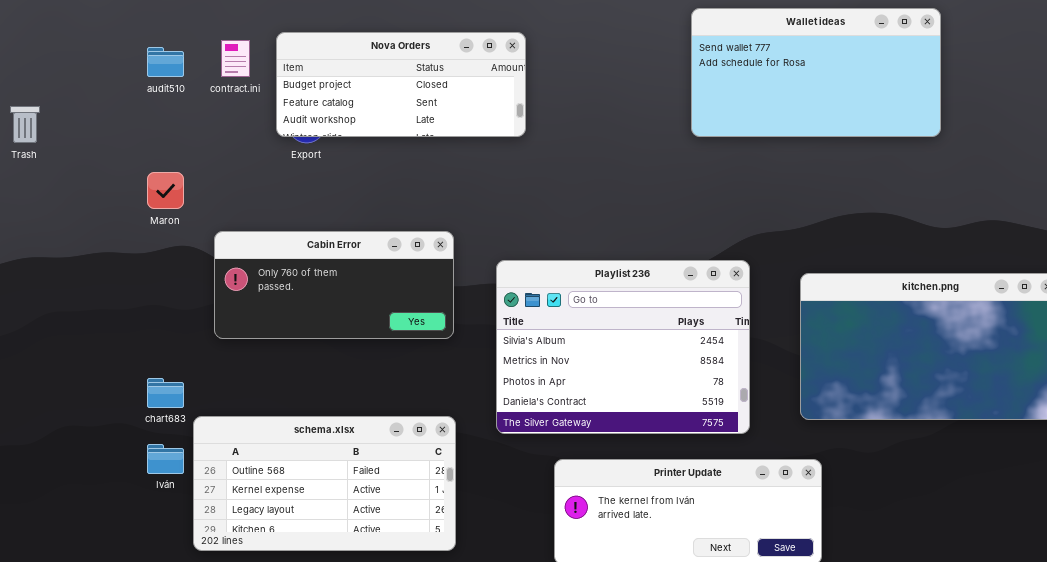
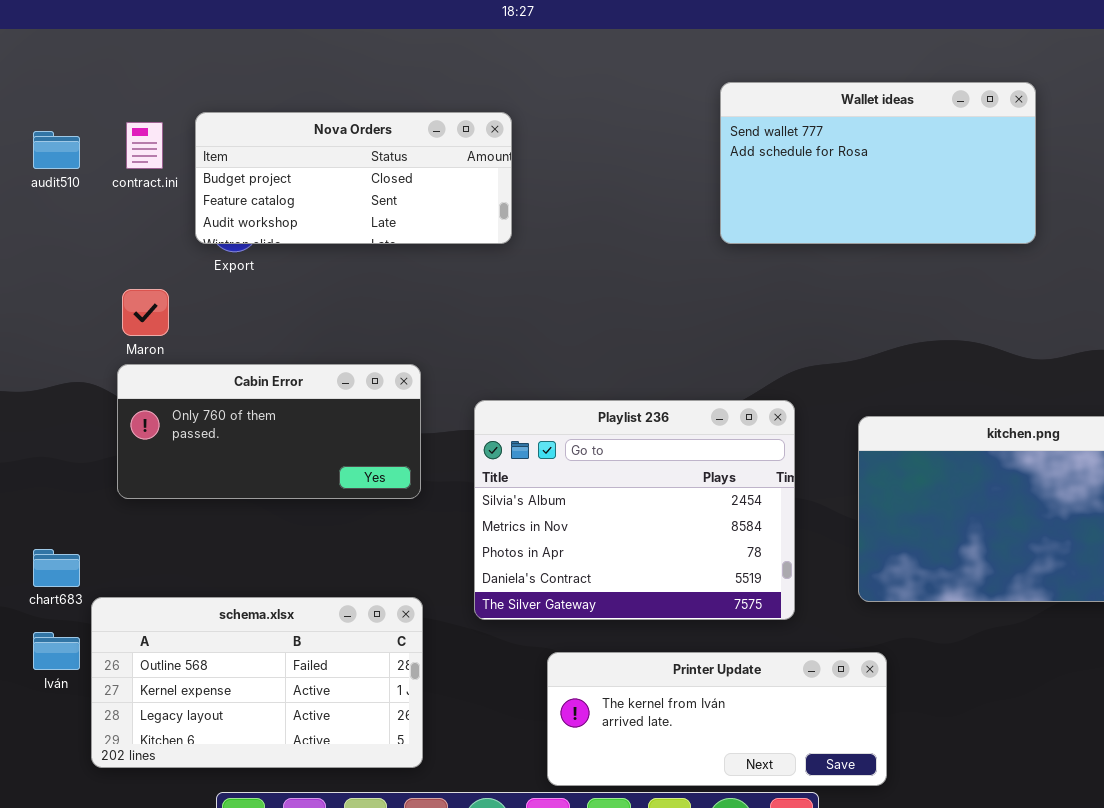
Maron: [147,172,184,209] -> [122,289,169,336], moved

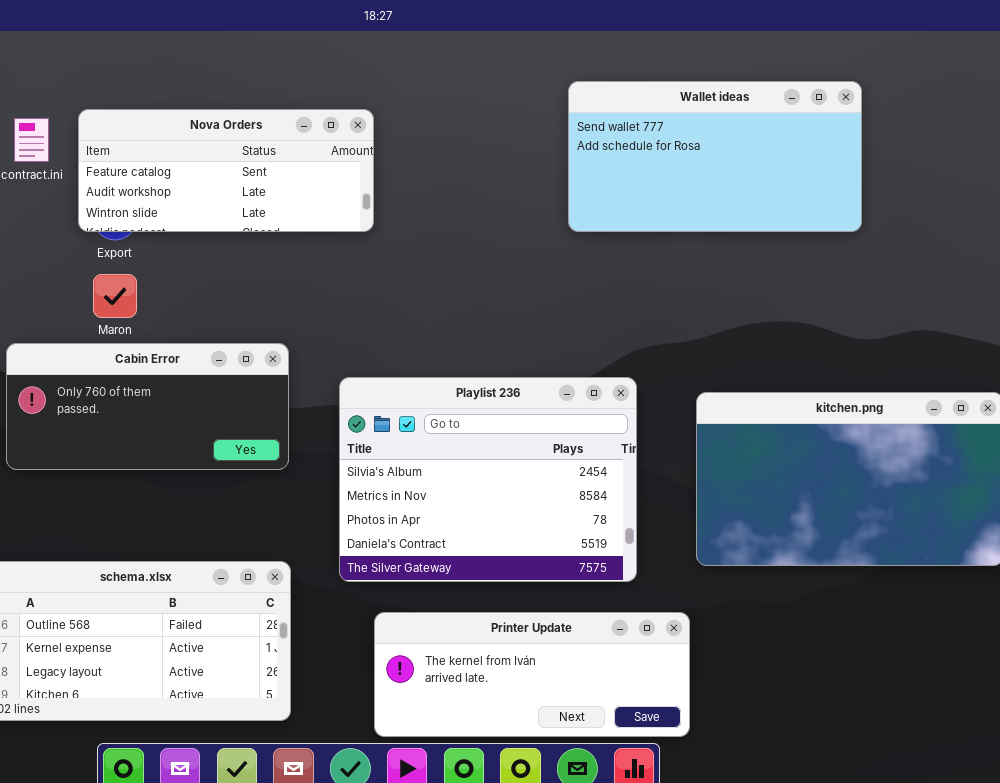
Nova Orders: [195,112,512,244] -> [78,109,374,232], scrolled down 1 row
Maron: [122,289,169,336] -> [93,274,137,318], moved
Printer Update: [547,652,887,786] -> [374,612,690,737], moved

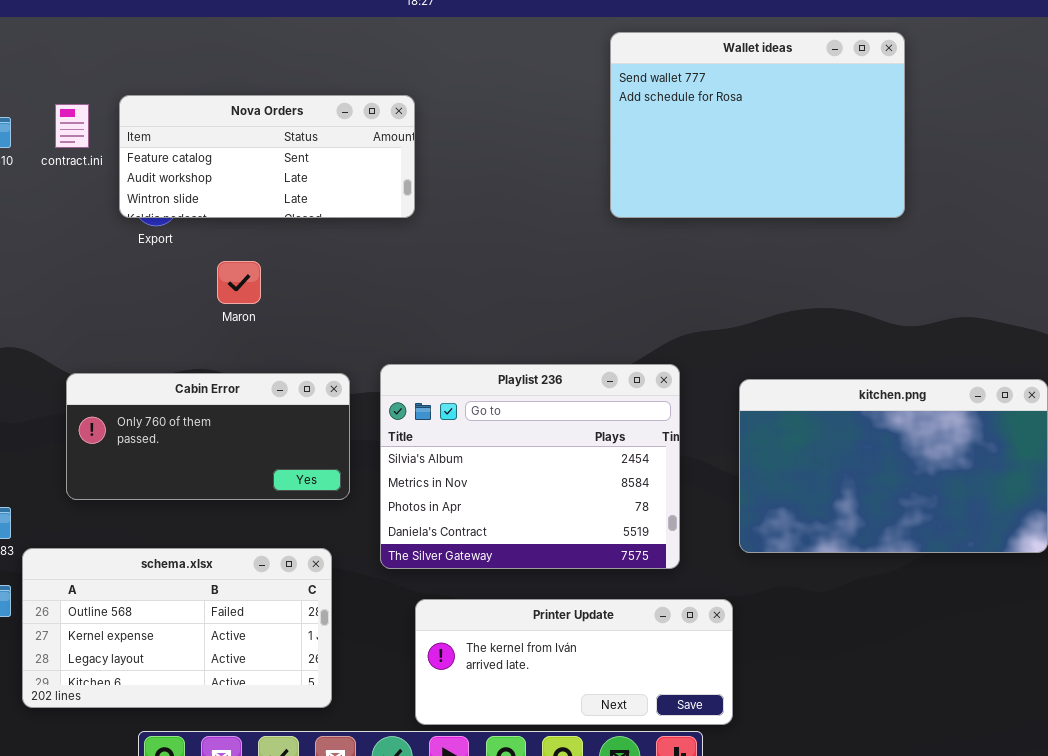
Wallet ideas: [568,81,862,232] -> [610,32,905,218], resized
Maron: [93,274,137,318] -> [217,261,261,304], moved
Cabin Error: [6,343,289,470] -> [66,373,350,500], moved

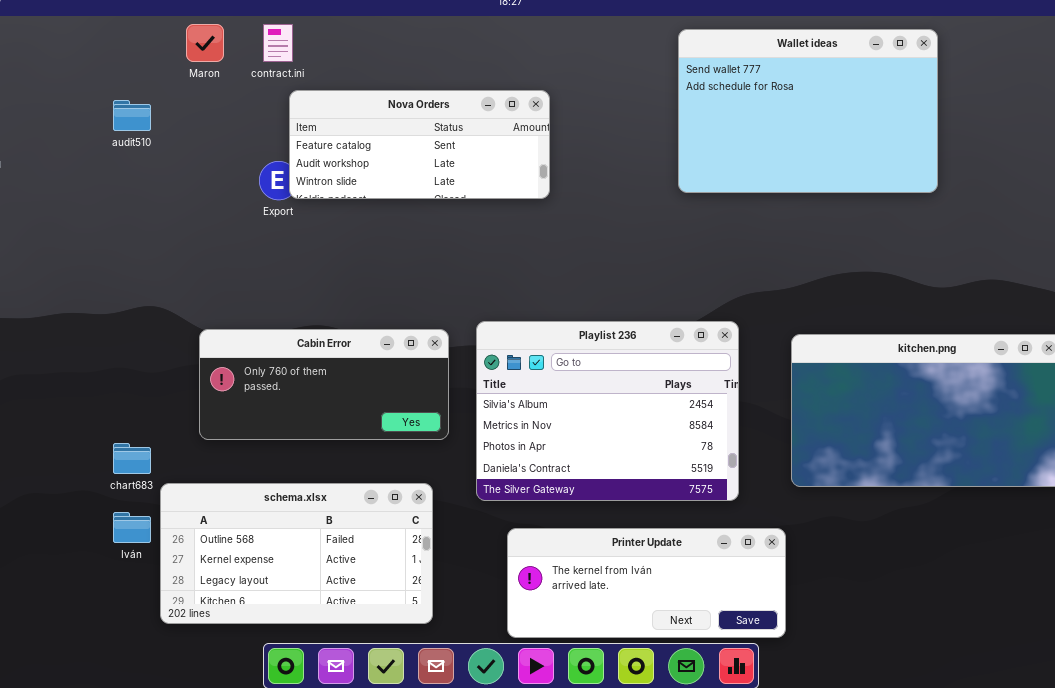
Nova Orders: [119,95,415,218] -> [289,90,550,199], moved
contract.ini: [55,104,89,148] -> [263,24,293,62], moved
Maron: [217,261,261,304] -> [186,24,224,62], moved

